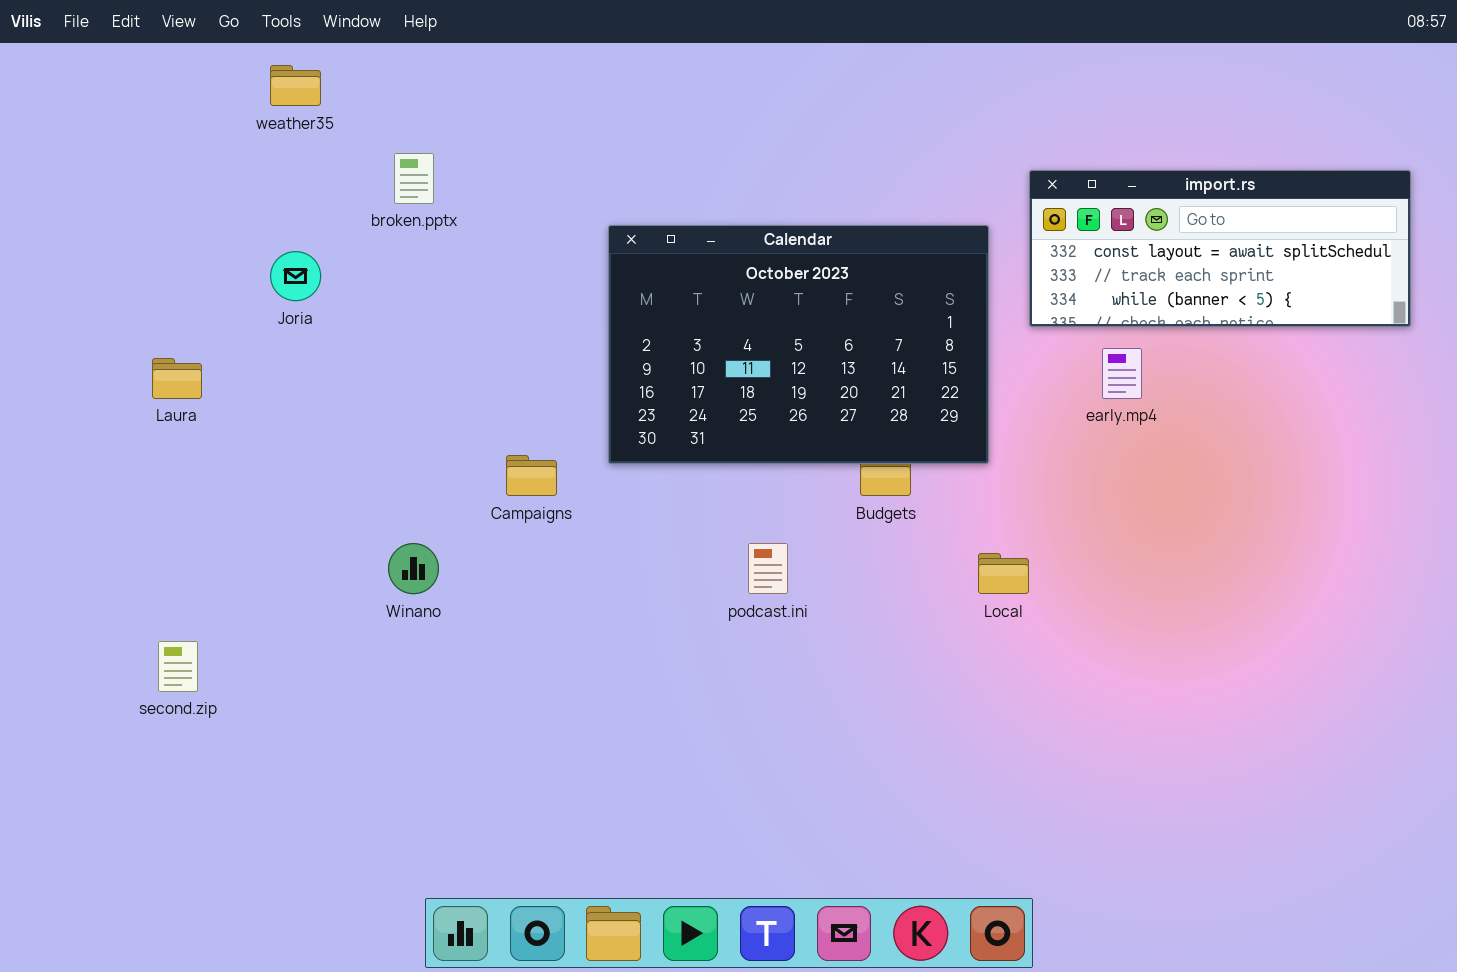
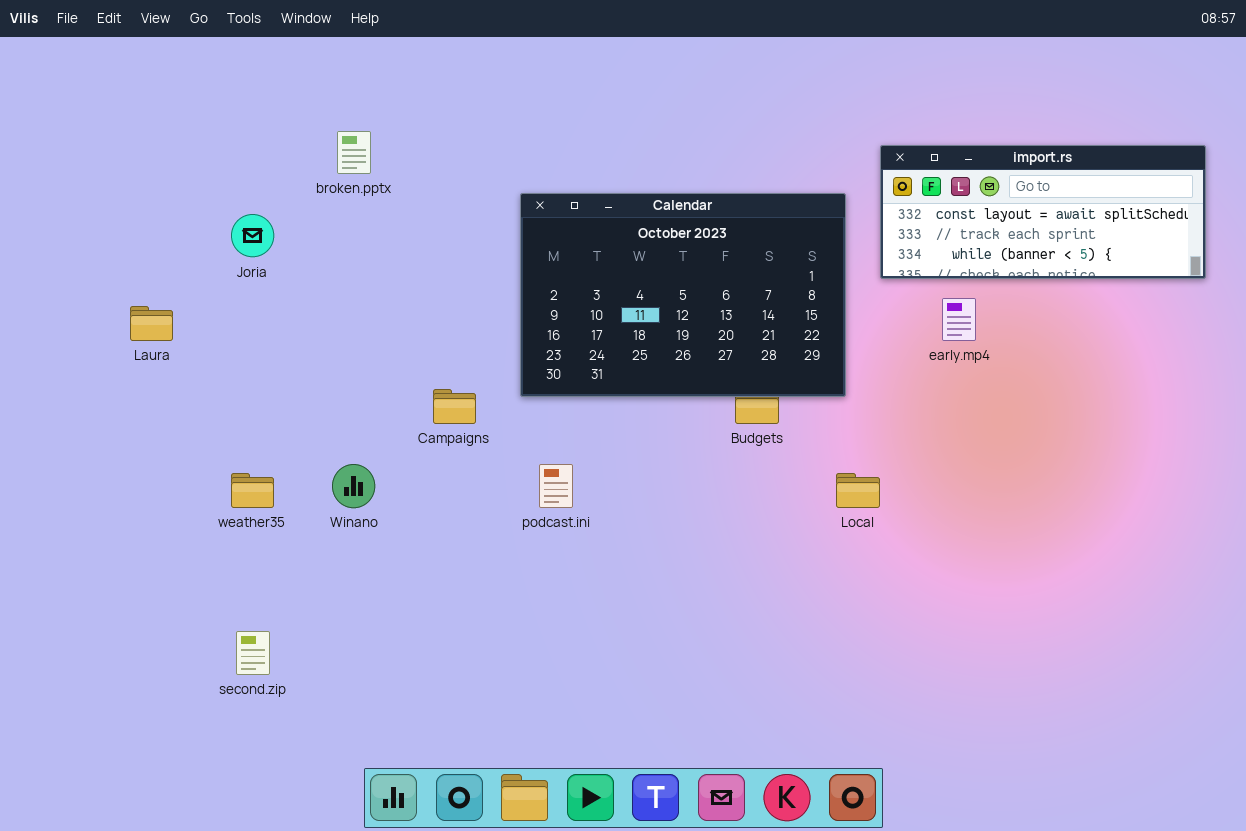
weather35: [270,65,321,106] -> [231,473,274,508], moved
podcast.ini: [748,543,788,594] -> [539,464,573,508], moved
second.zip: [158,641,198,692] -> [236,631,270,675], moved

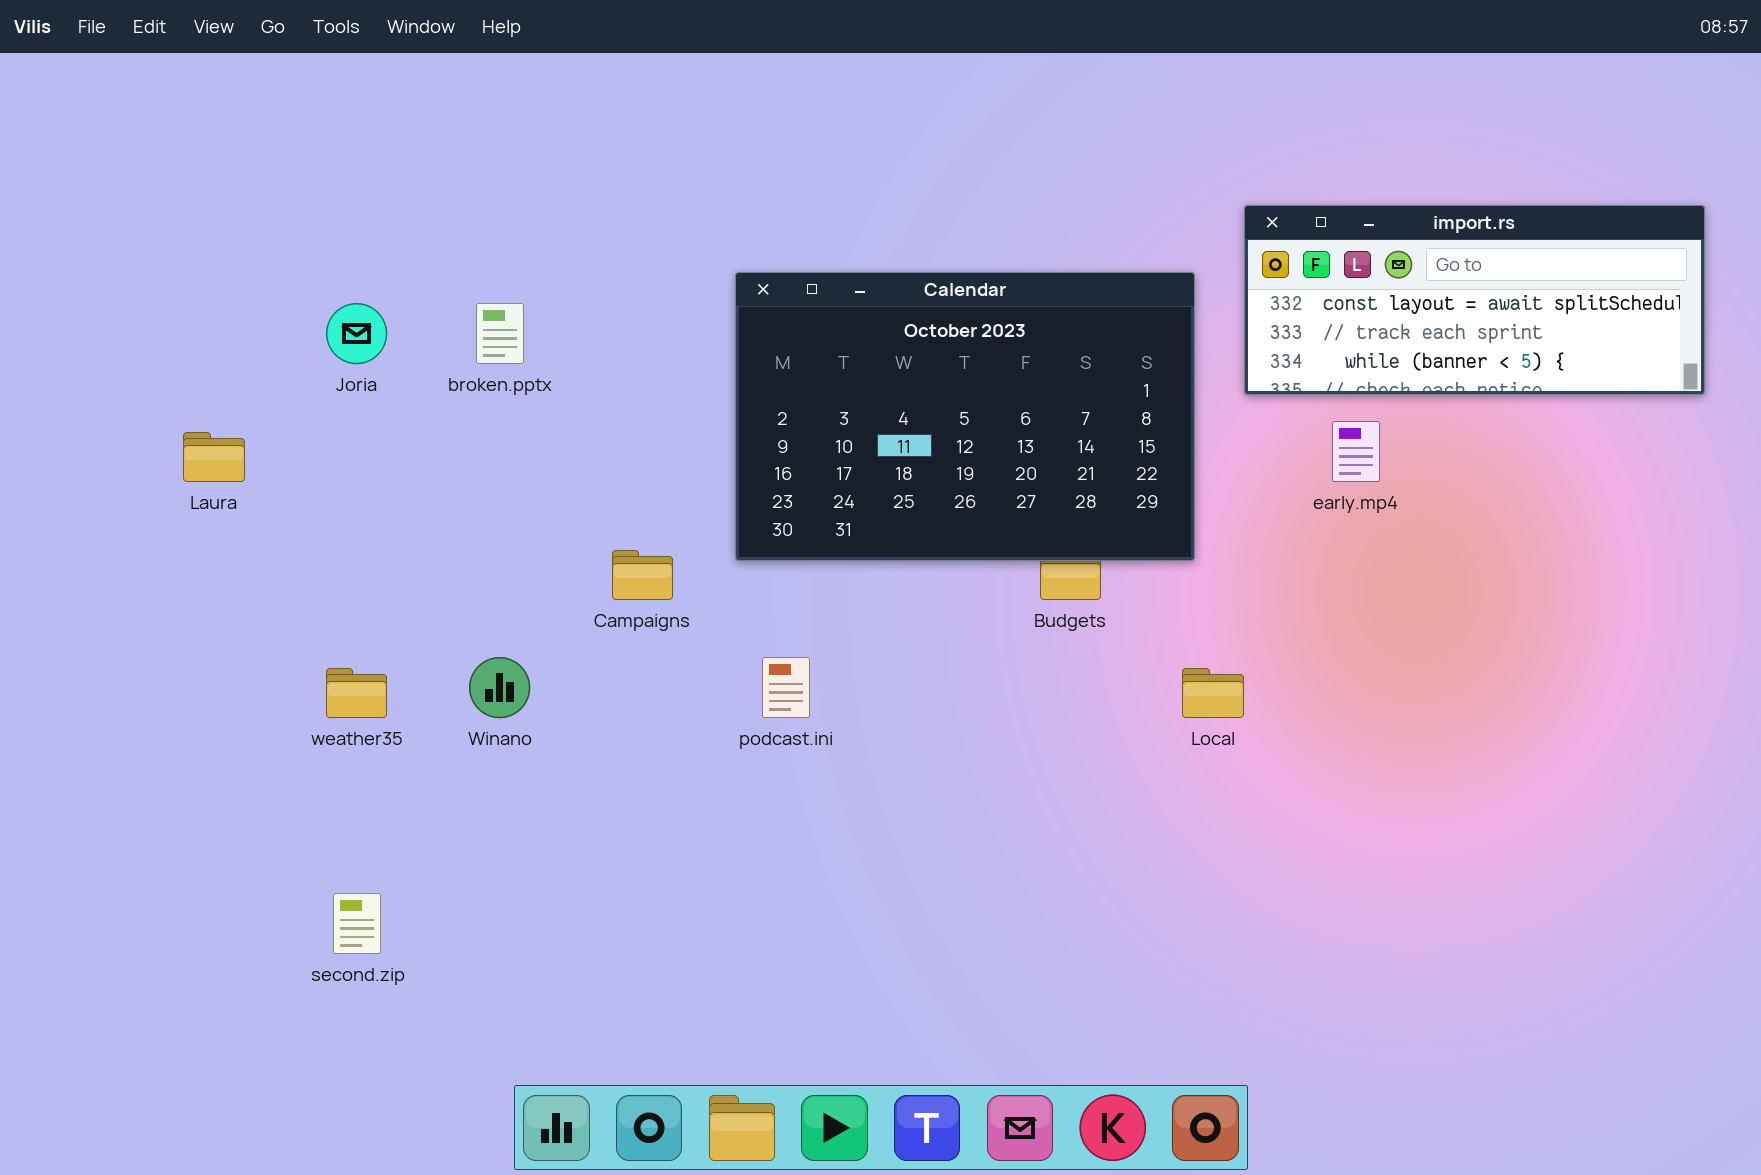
broken.pptx: [337,131,371,174] -> [476,303,524,364], moved

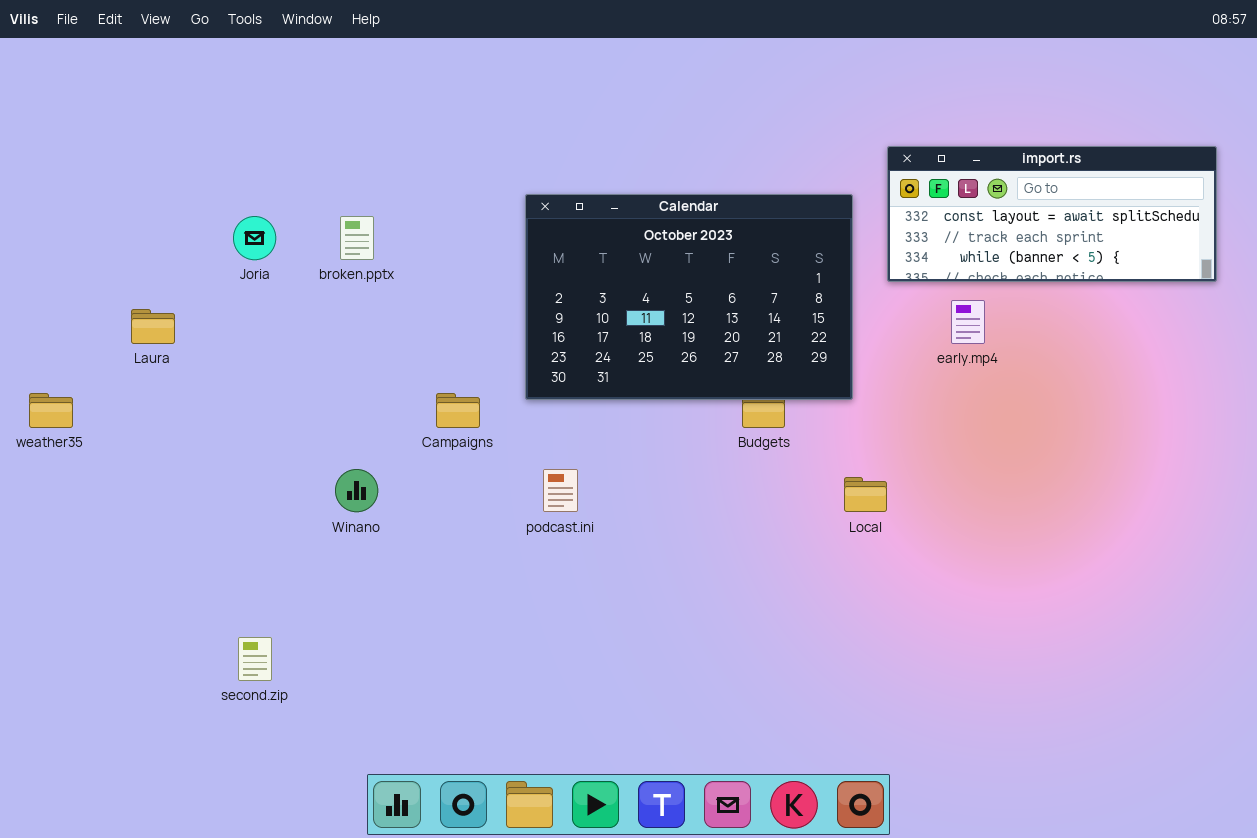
weather35: [326,668,387,718] -> [29,393,73,428], moved

